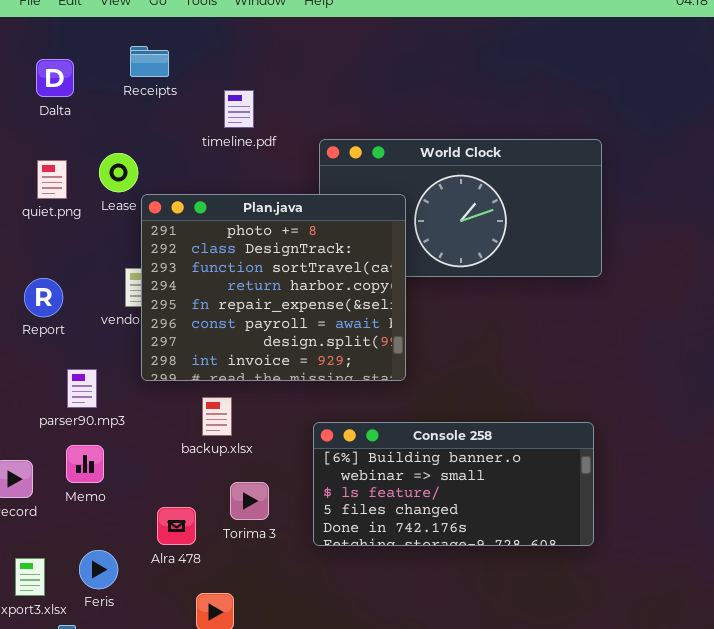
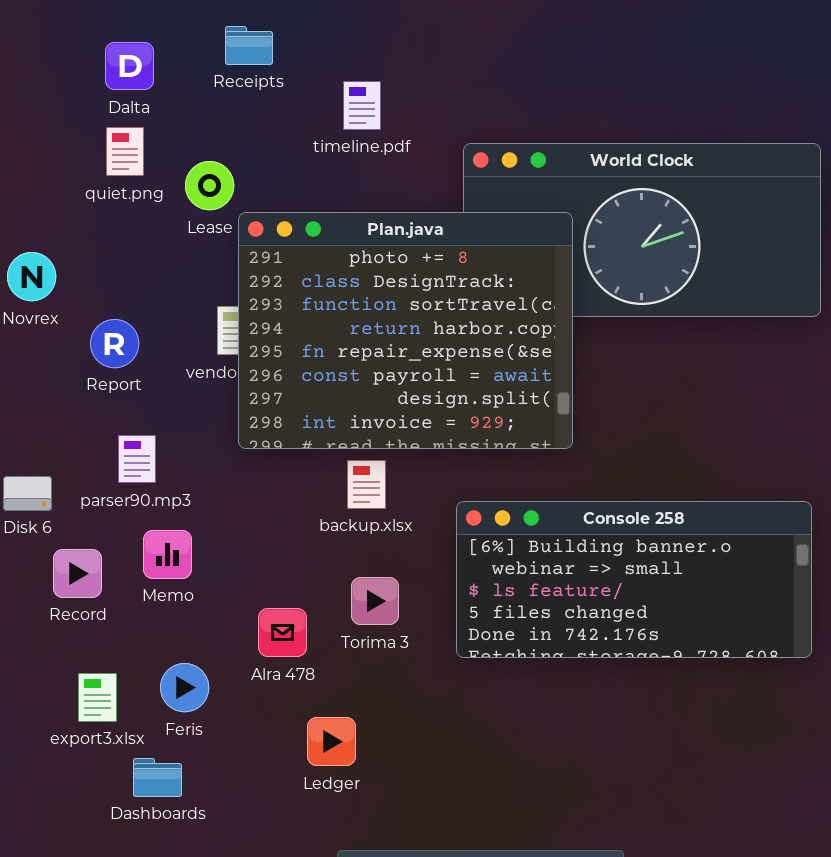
quiet.png: [37,160,67,199] -> [106,127,144,176], moved
parser90.mp3: [67,369,97,408] -> [118,435,156,483], moved
backup.xlsx: [202,397,232,436] -> [347,460,386,509], moved

